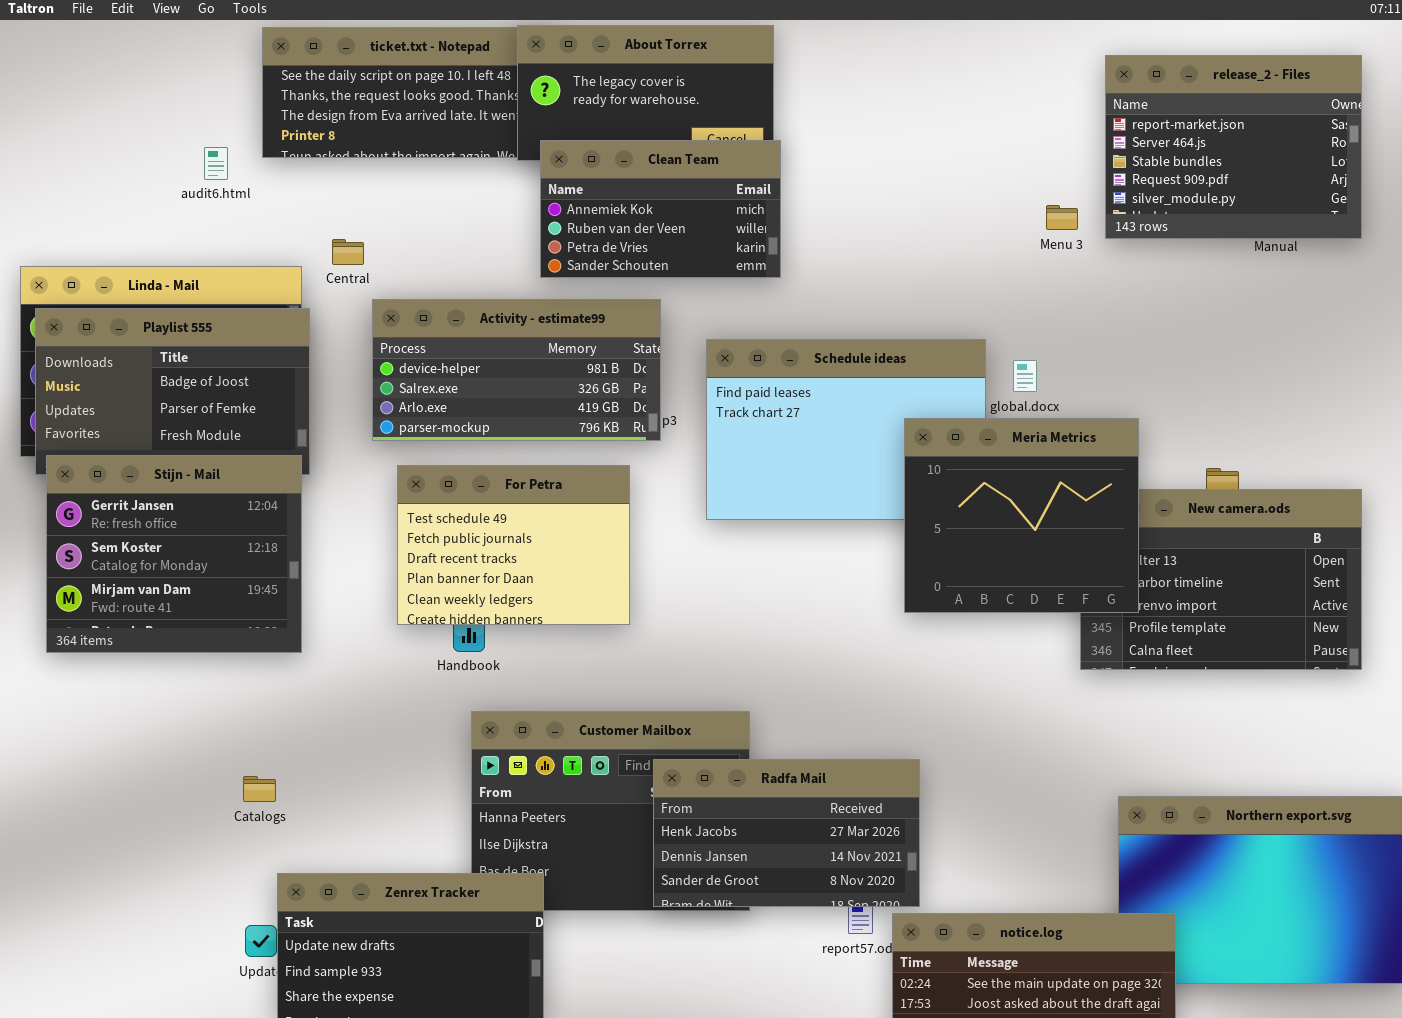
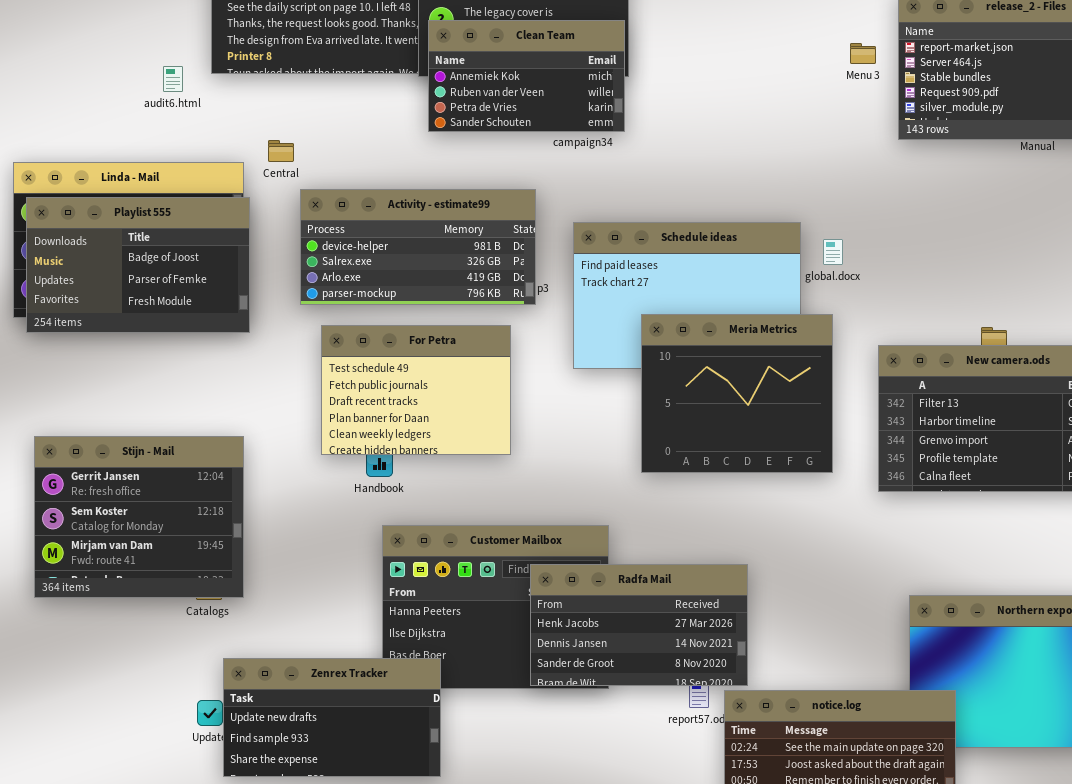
Clean Team: [540,140,781,278] -> [428,20,625,132], moved
Menu 3: [1046,205,1078,230] -> [850,43,876,64], moved
Meria Metrics: [904,418,1139,613] -> [641,314,833,473], moved
Stijn - Mail: [46,455,302,653] -> [34,436,244,598], moved

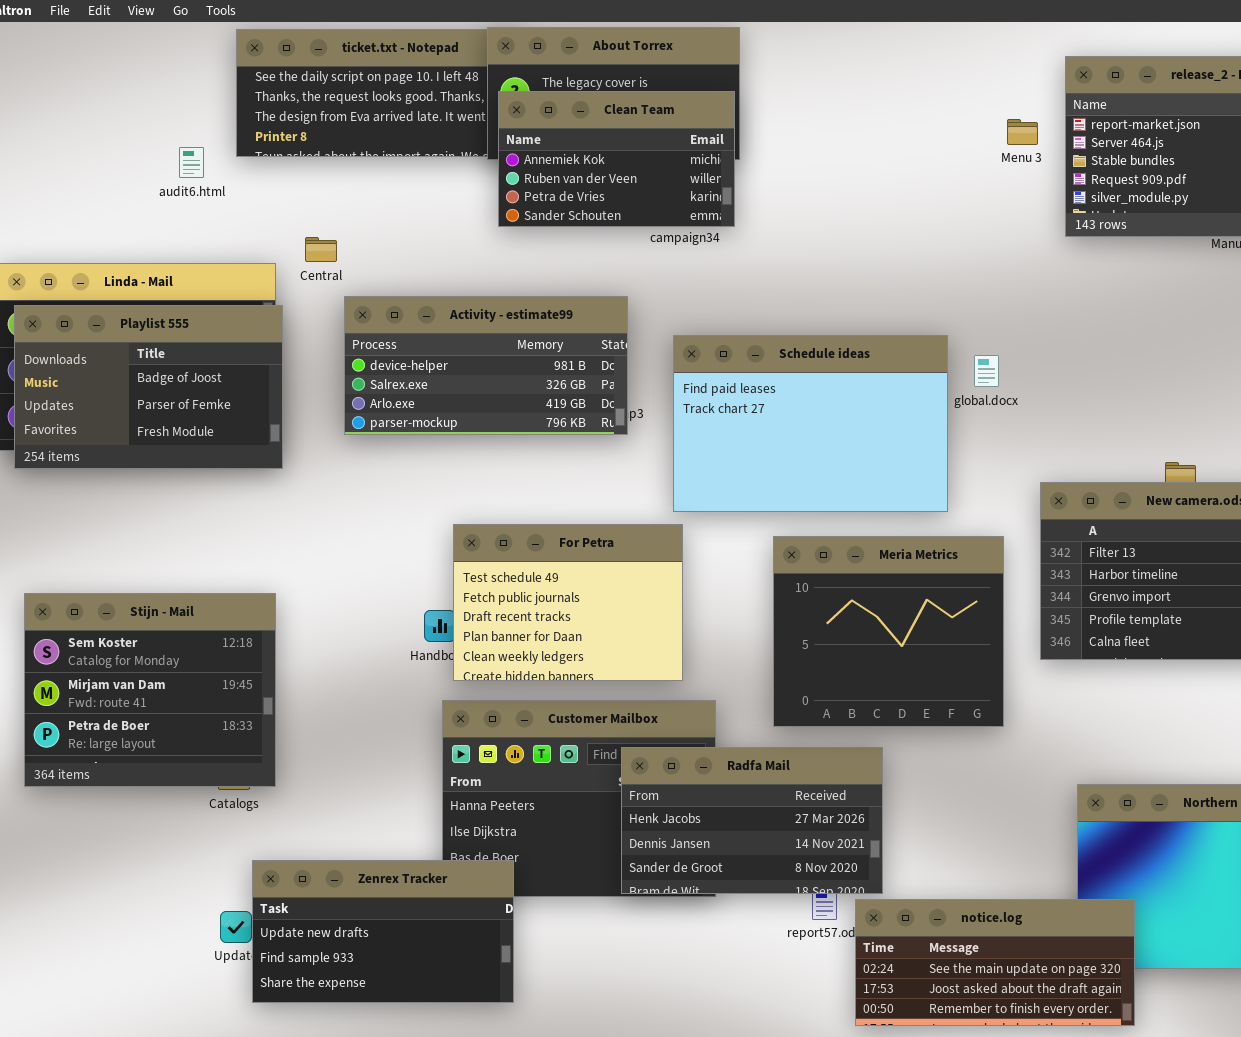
Meria Metrics: [641,314,833,473] -> [773,536,1004,727], moved
For Petra: [321,325,511,455] -> [453,524,683,681], moved
Stijn - Mail: [34,436,244,598] -> [24,593,276,787], scrolled down 1 row

